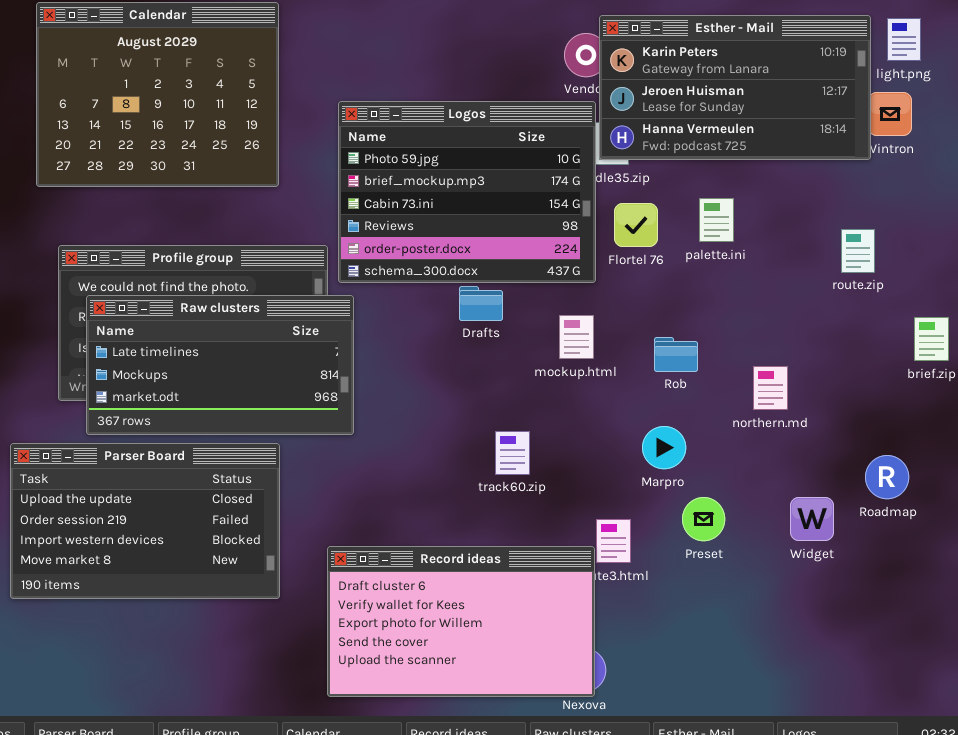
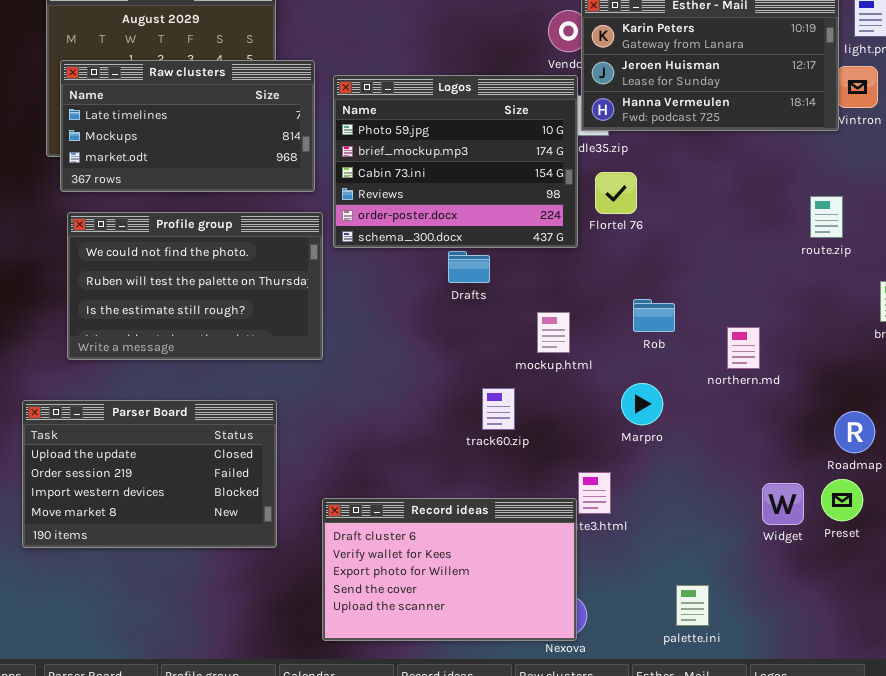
palette.ini: [699,198,734,242] -> [676,585,709,626], moved
Raw clusters: [86,295,354,435] -> [60,60,315,192], moved
mockup.html: [559,315,594,359] -> [537,312,570,353], moved
Preset: [682,497,725,541] -> [821,479,863,521], moved
Widget: [790,497,834,541] -> [762,483,804,525], moved

